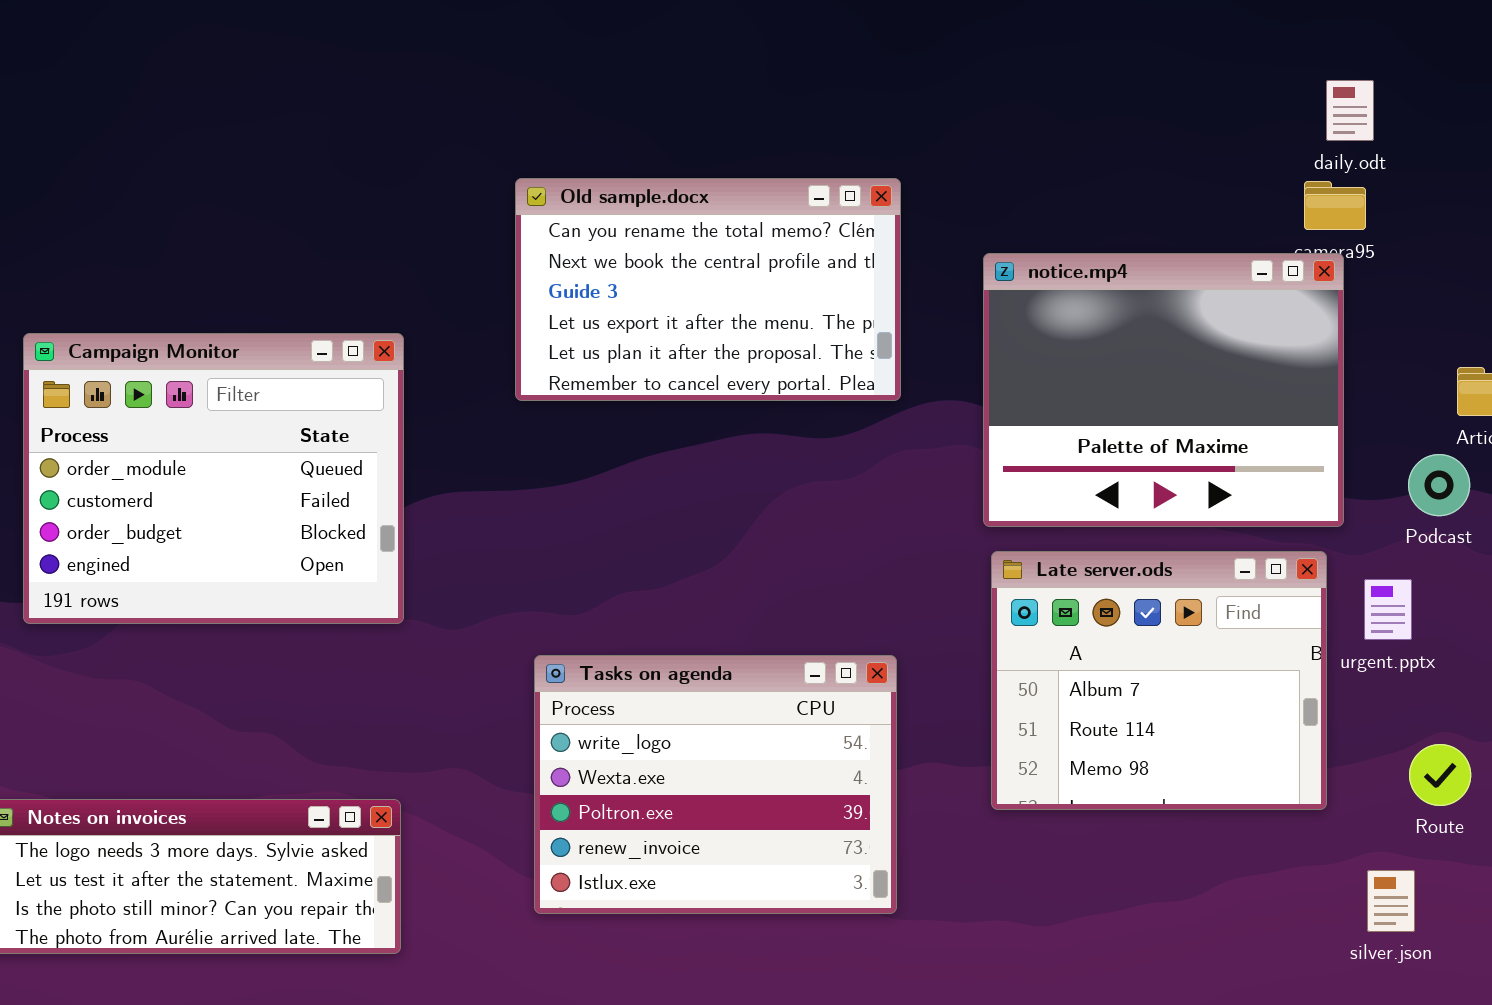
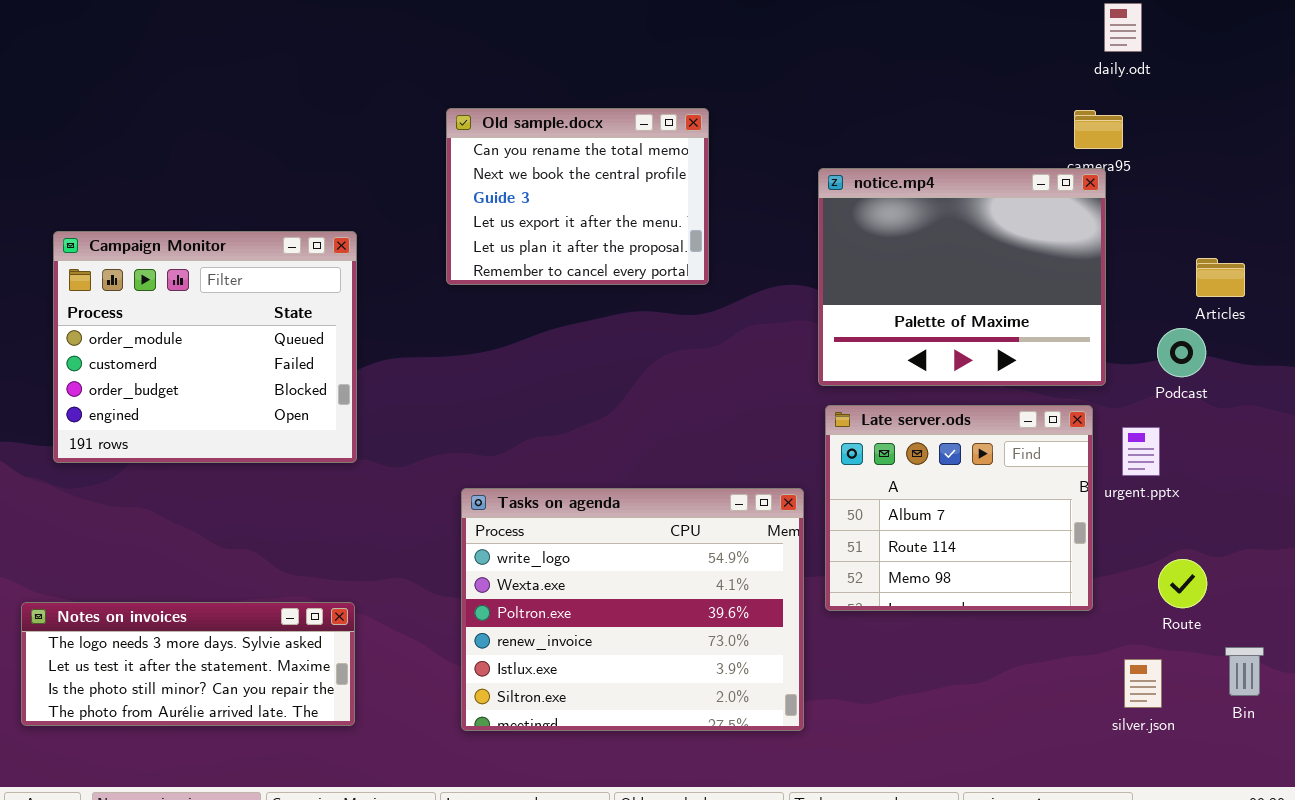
daily.odt: [1326,80,1374,141] -> [1104,3,1142,52], moved
Old sample.docx: [515,178,901,401] -> [446,108,709,285], resized
Tasks on agenda: [534,655,897,914] -> [461,488,804,731], resized

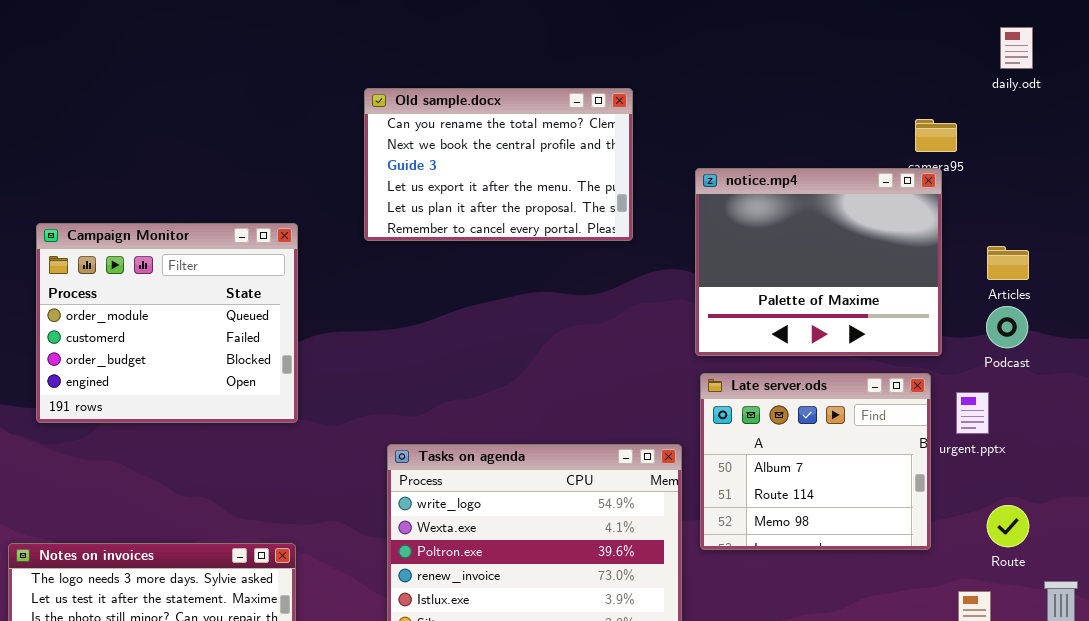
daily.odt: [1104,3,1142,52] -> [1000,27,1033,69], moved
Old sample.docx: [446,108,709,285] -> [364,88,633,241], moved, resized
Articles: [1196,258,1245,297] -> [987,246,1029,280], moved

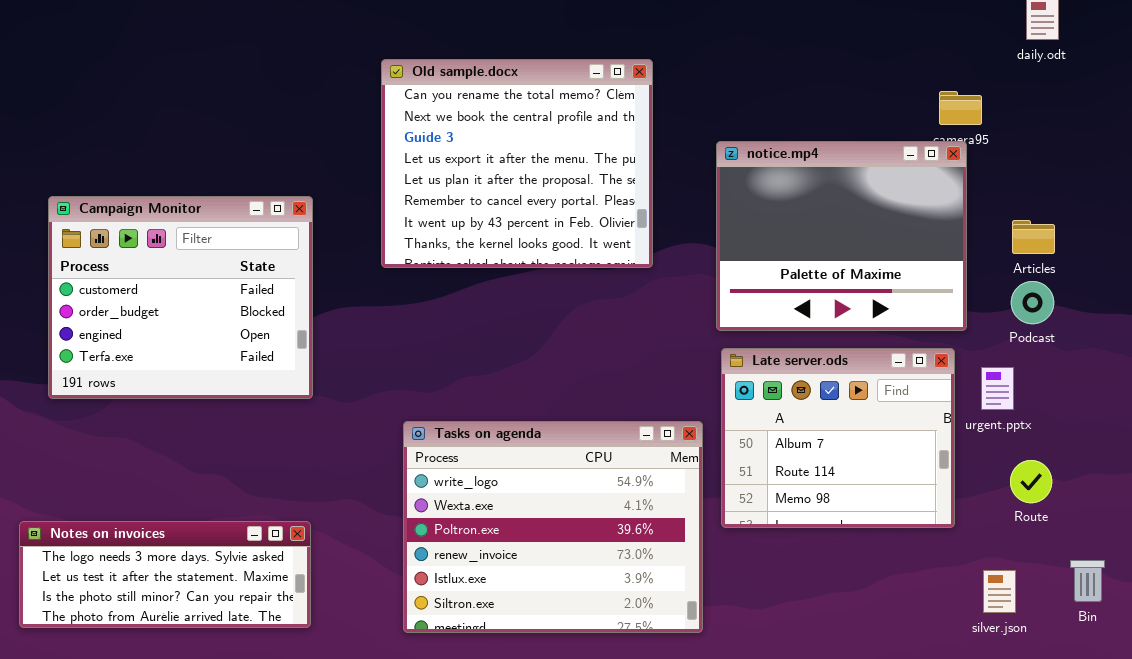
Old sample.docx: [364,88,633,241] -> [381,59,653,268], resized
Campaign Monitor: [36,223,298,423] -> [48,196,313,399], scrolled down 1 row
Route: [987,505,1029,547] -> [1010,460,1052,503], moved

